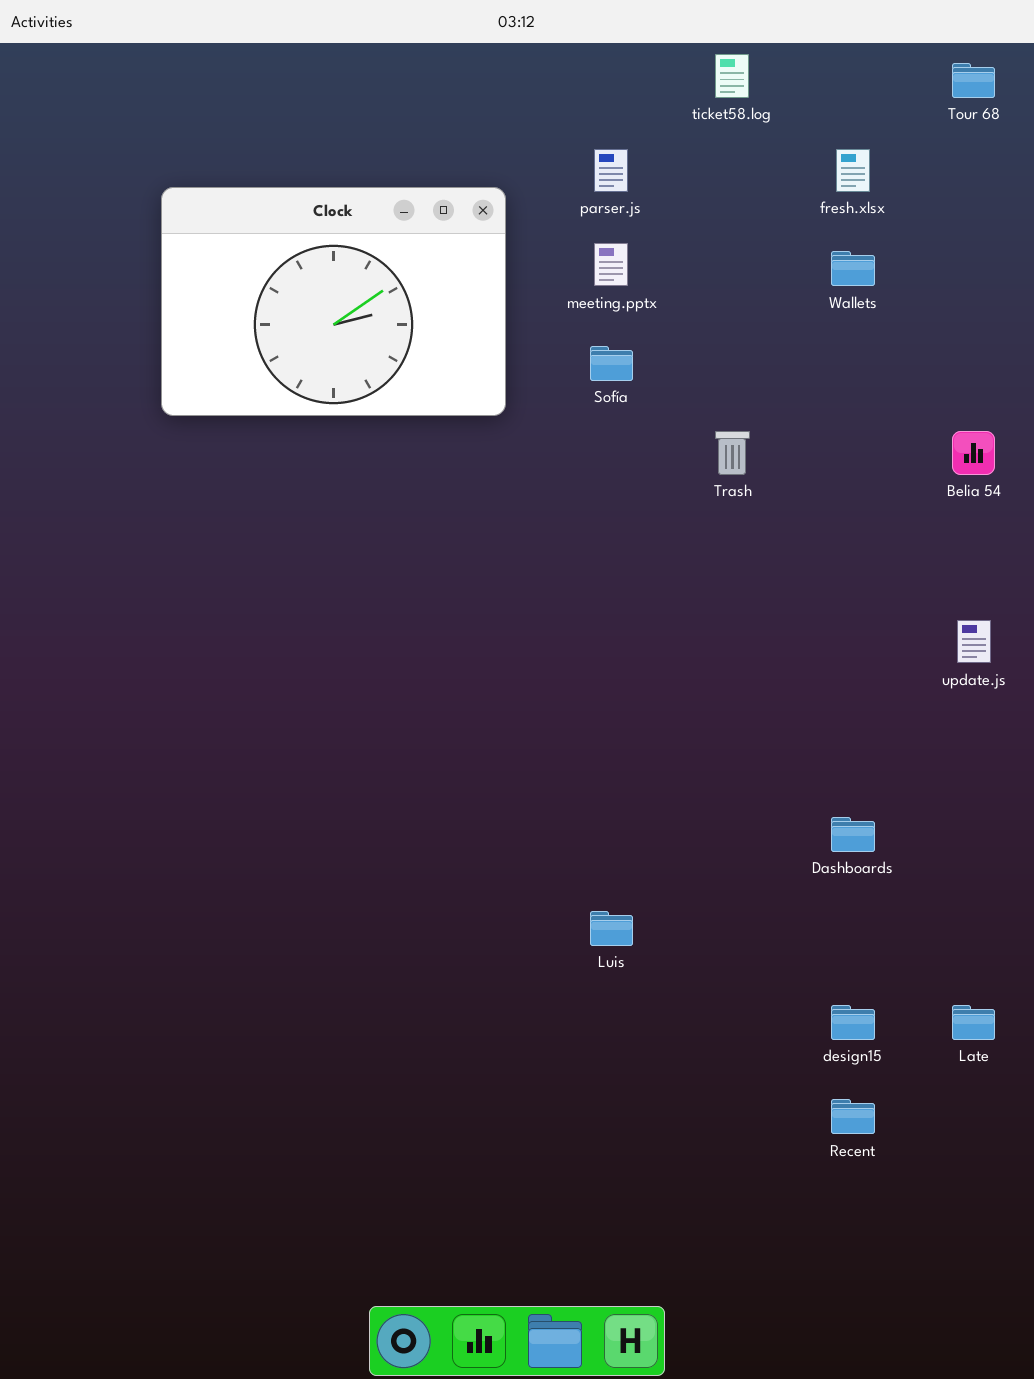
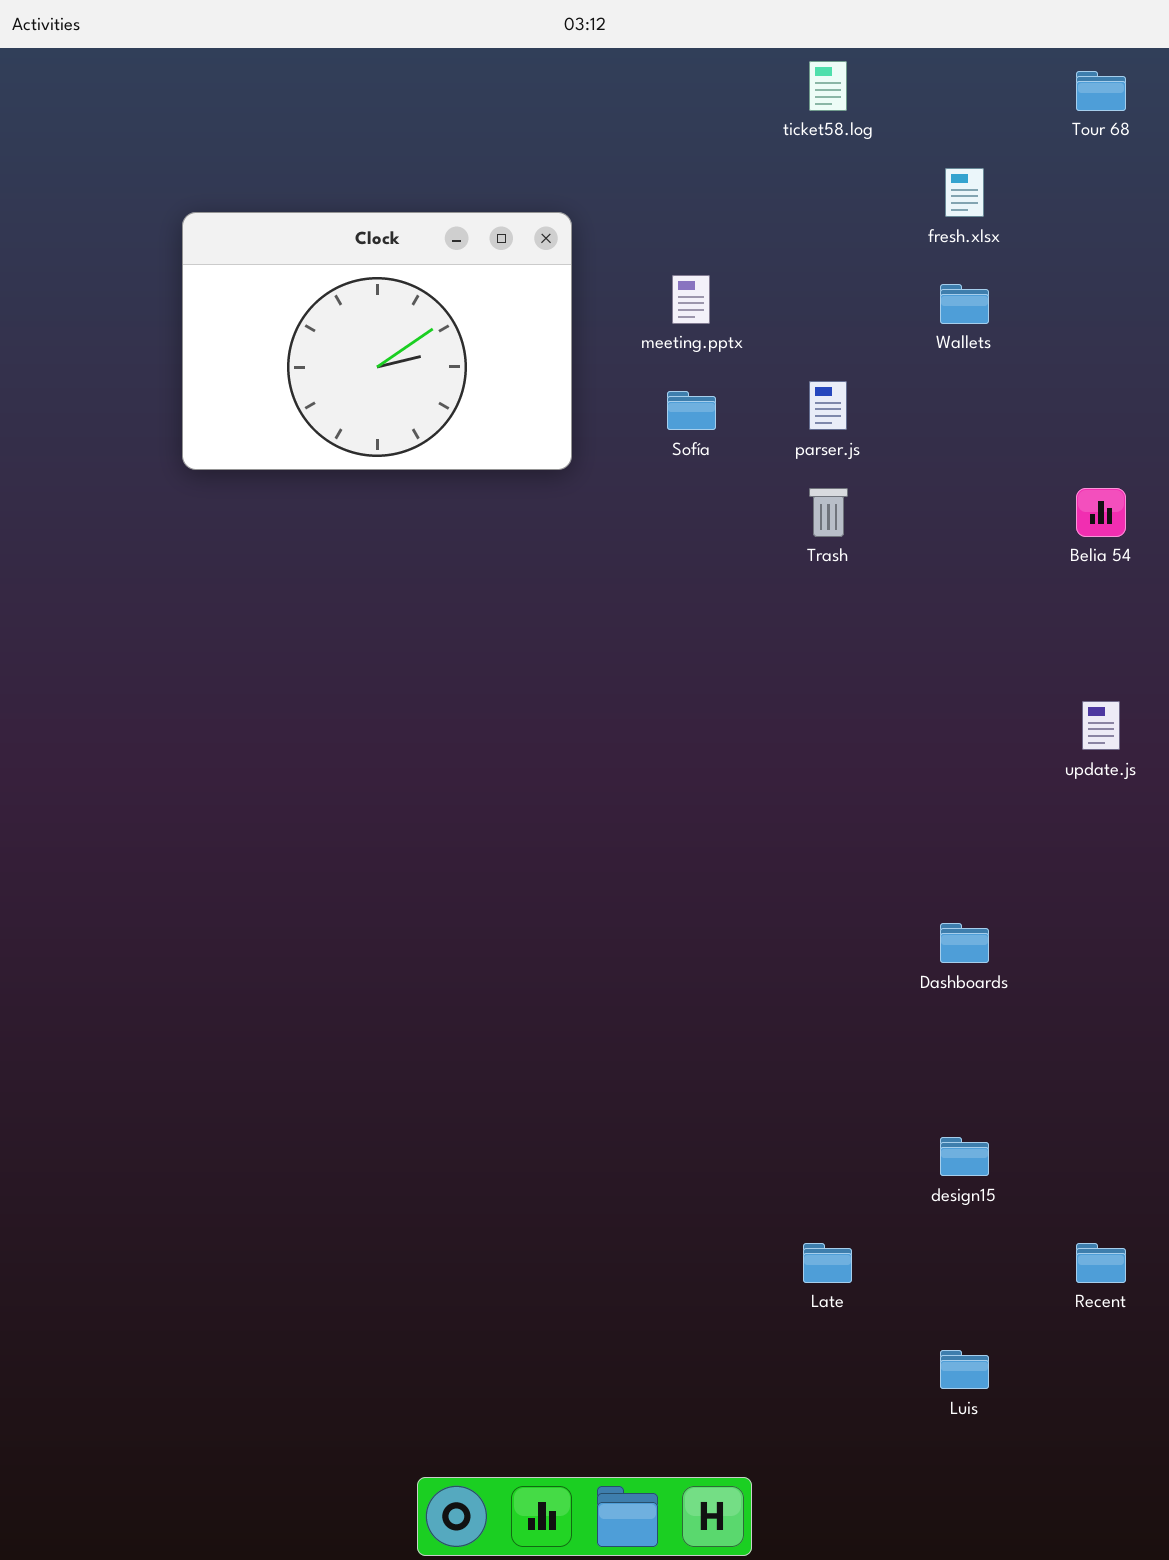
parser.js: [594,149,628,192] -> [809,381,847,430], moved
Luis: [590,911,633,946] -> [940,1350,989,1389], moved
Late: [952,1005,995,1040] -> [803,1243,852,1283], moved
Recent: [831,1099,875,1134] -> [1076,1243,1126,1283], moved

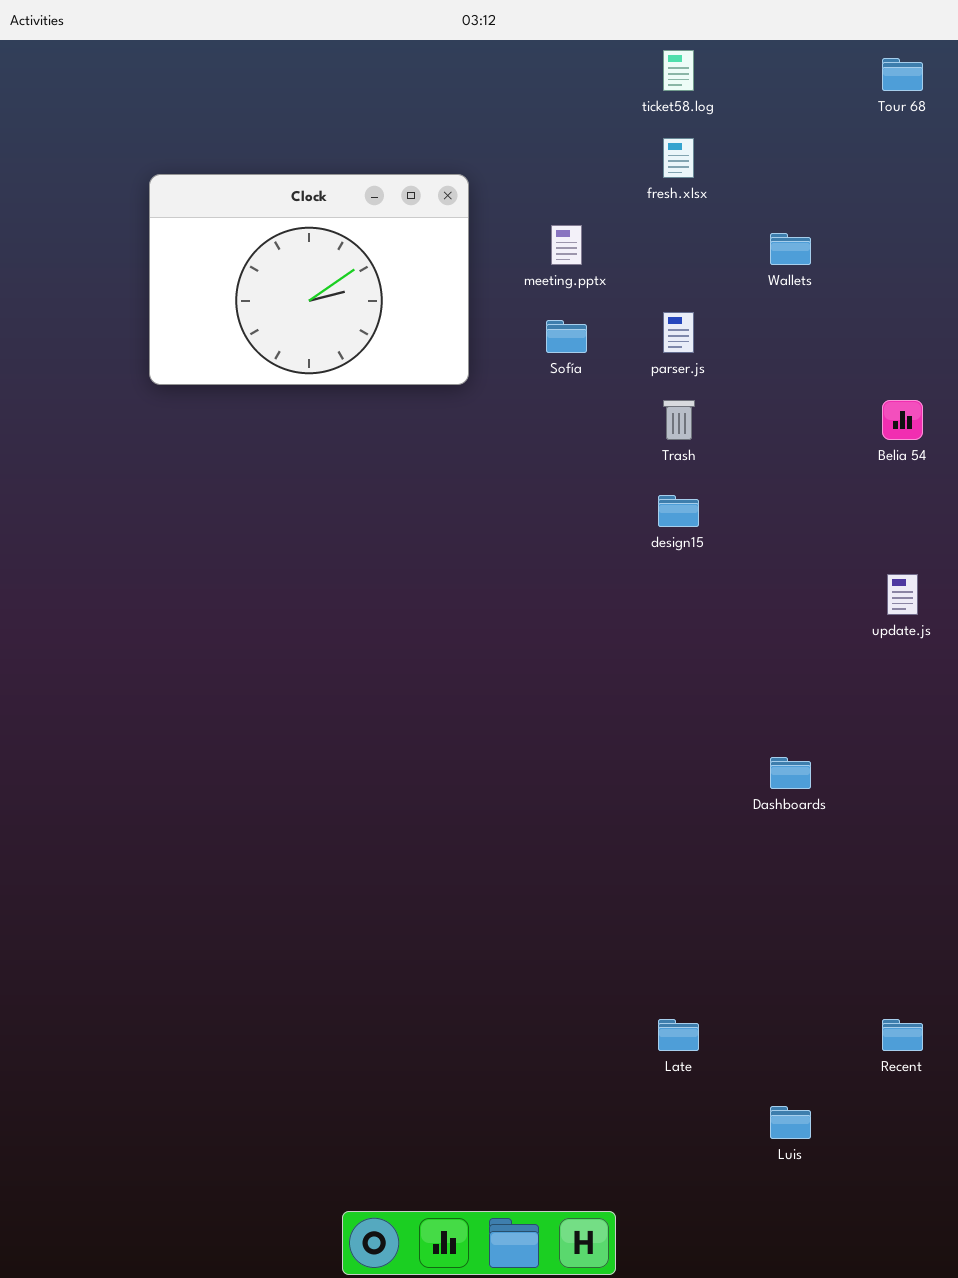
fresh.xlsx: [945,168,984,217] -> [663,138,694,178], moved
design15: [940,1137,989,1176] -> [658,495,699,527], moved

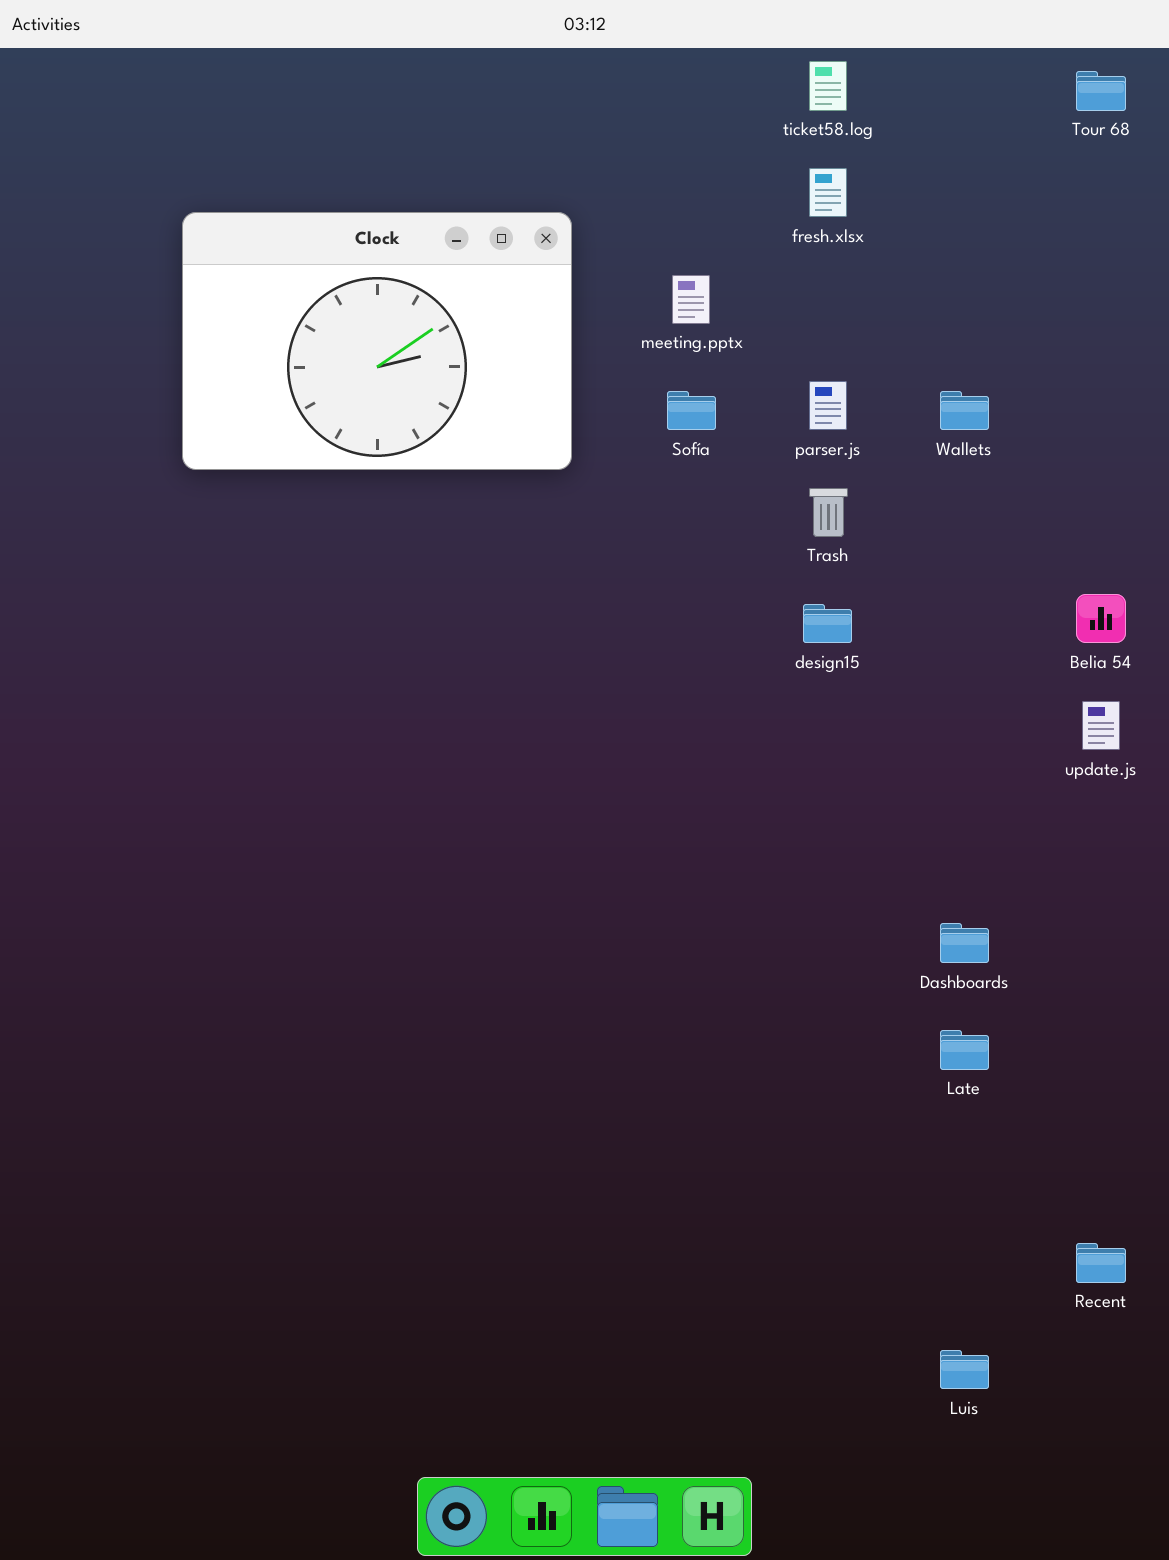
Wallets: [770,233,811,265] -> [940,391,989,430], moved
Belia 54: [882,400,923,440] -> [1076,594,1126,643], moved
Late: [658,1019,699,1051] -> [940,1030,989,1070], moved

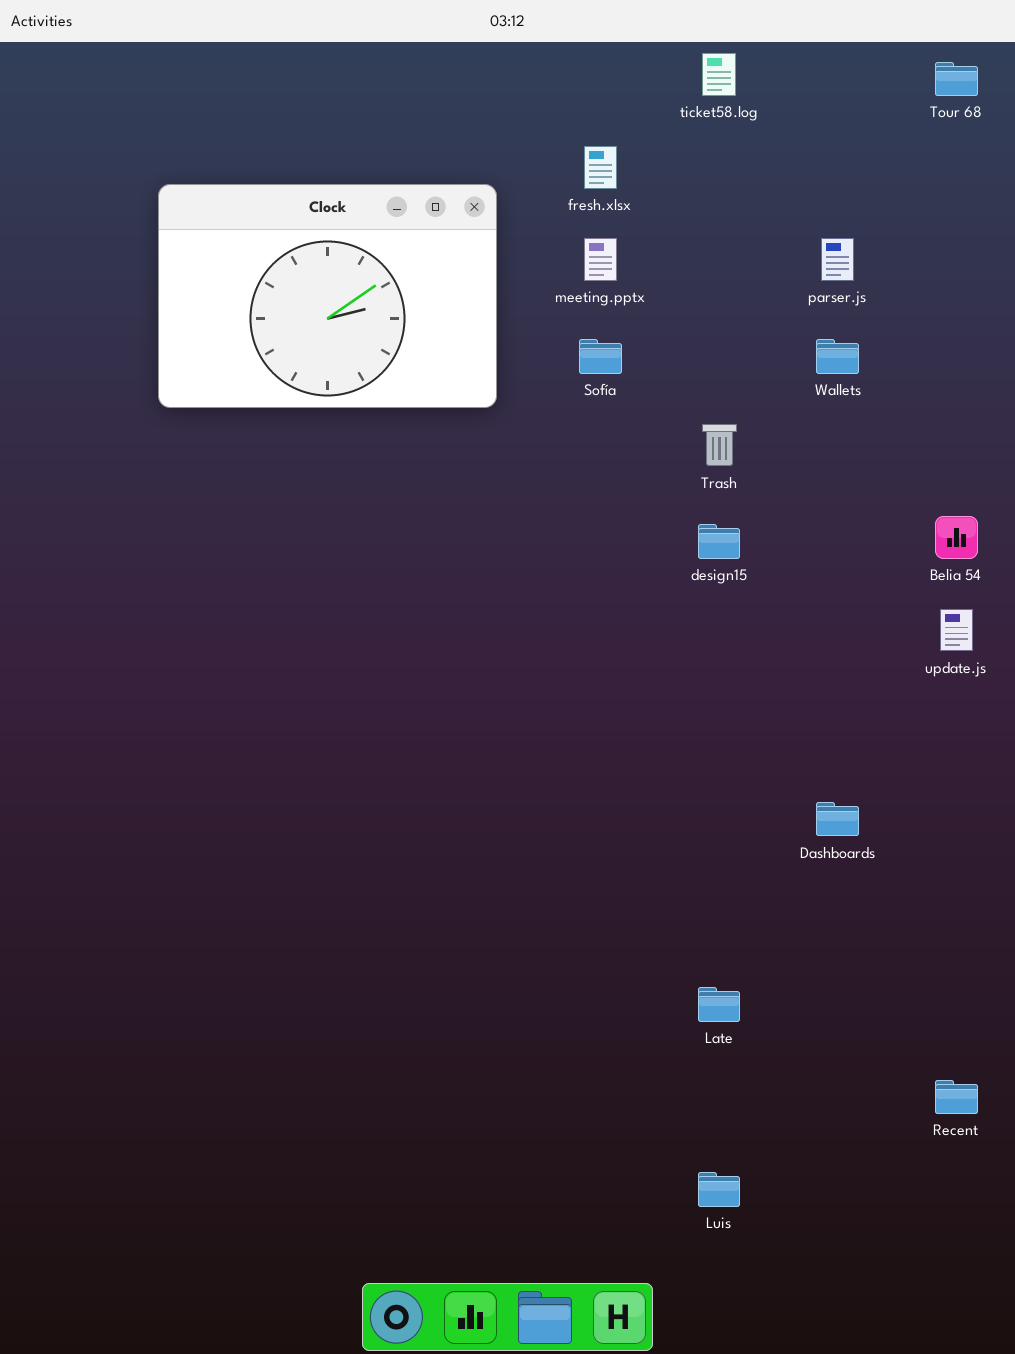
fresh.xlsx: [809,168,847,217] -> [584,146,617,189], moved
parser.js: [809,381,847,430] -> [821,238,854,281], moved
Late: [940,1030,989,1070] -> [698,987,740,1022], moved
Luis: [940,1350,989,1389] -> [698,1172,740,1207], moved

